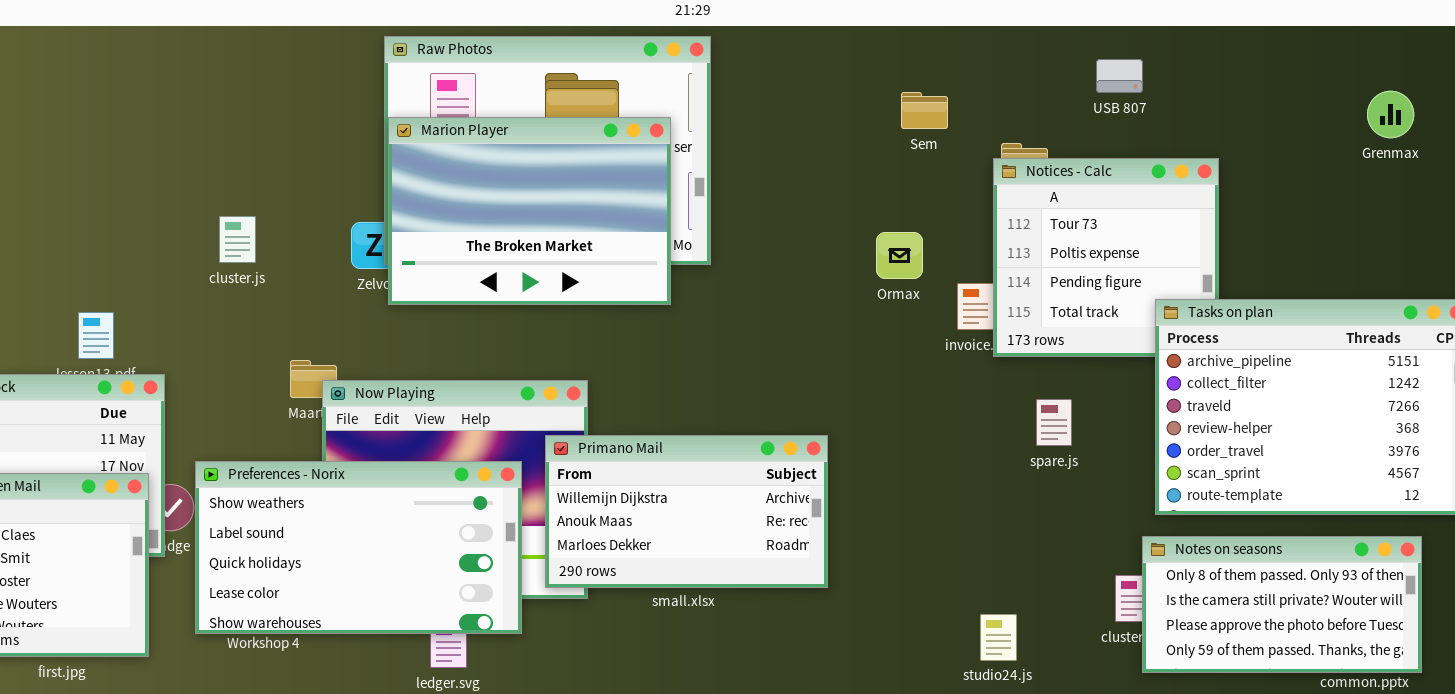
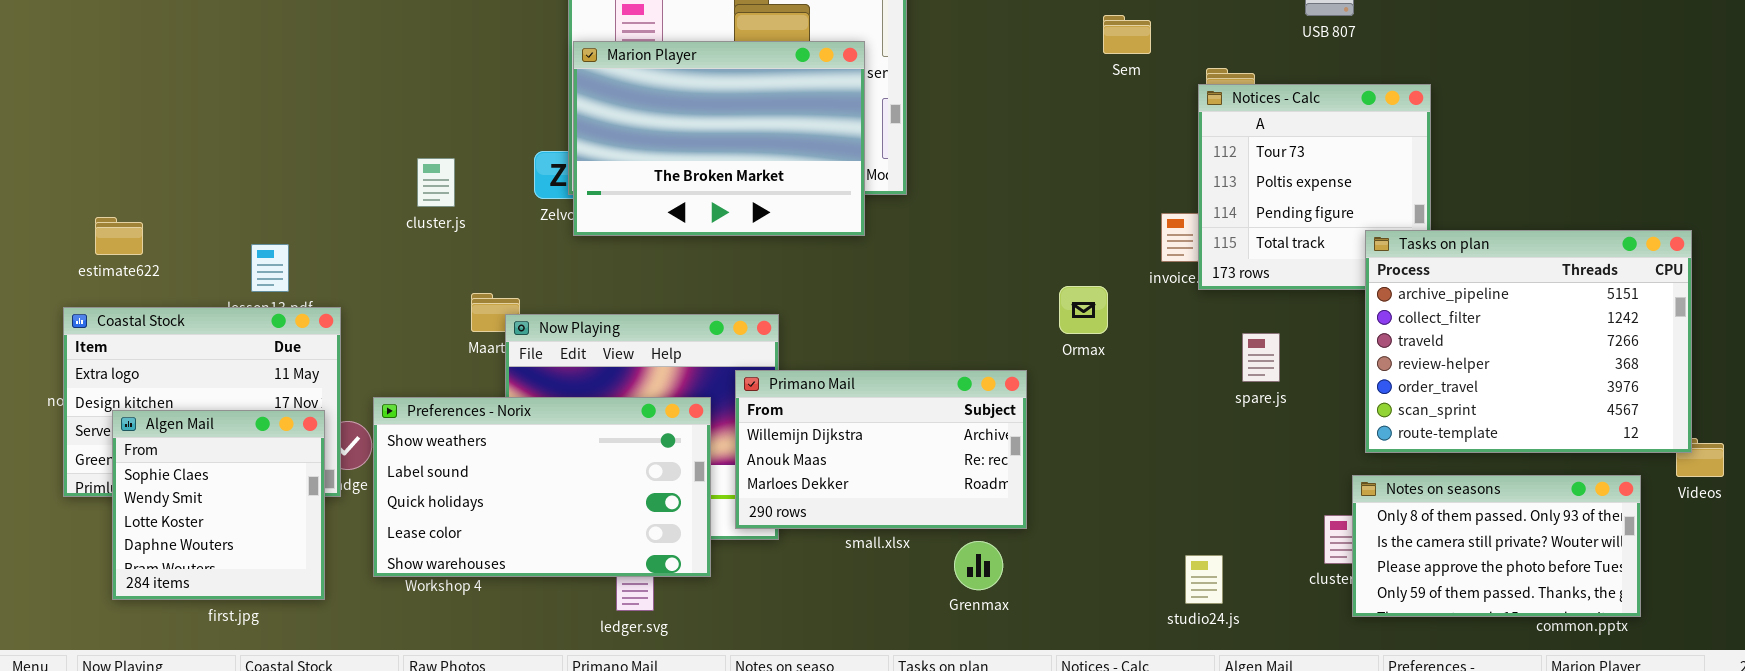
Grenmax: [1367,91,1414,138] -> [954,541,1003,590], moved
cluster.js: [219,216,256,263] -> [417,158,455,207], moved
Ormax: [876,232,923,279] -> [1059,286,1108,334], moved

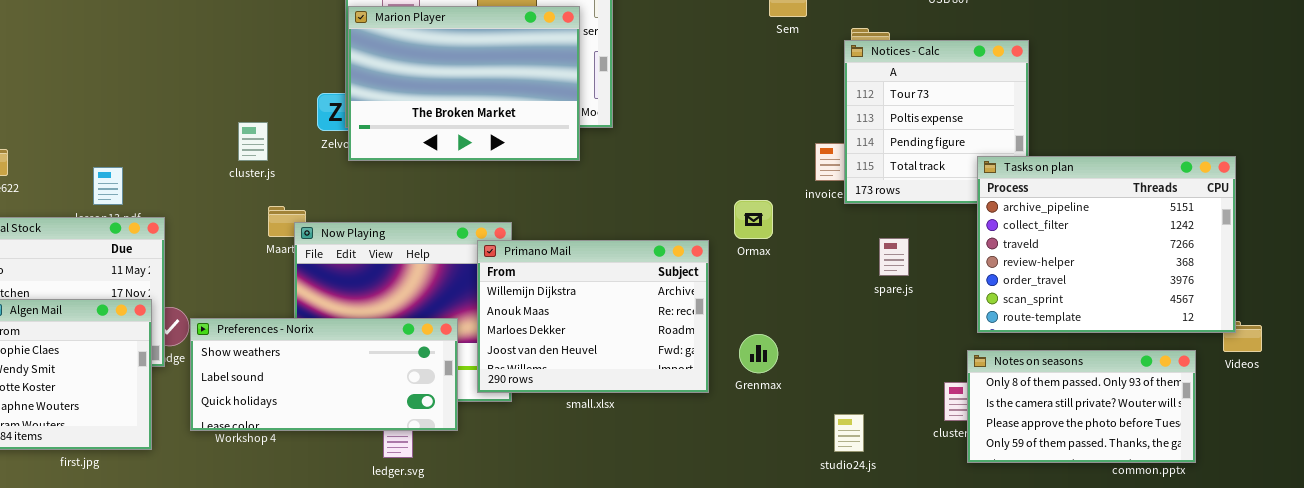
cluster.js: [417,158,455,207] -> [238,122,268,161], moved
Primano Mail: [735,370,1027,529] -> [477,240,709,393], resized
Preferences - Norix: [373,397,711,577] -> [190,318,458,431], resized
Grenmax: [954,541,1003,590] -> [739,334,778,373], moved

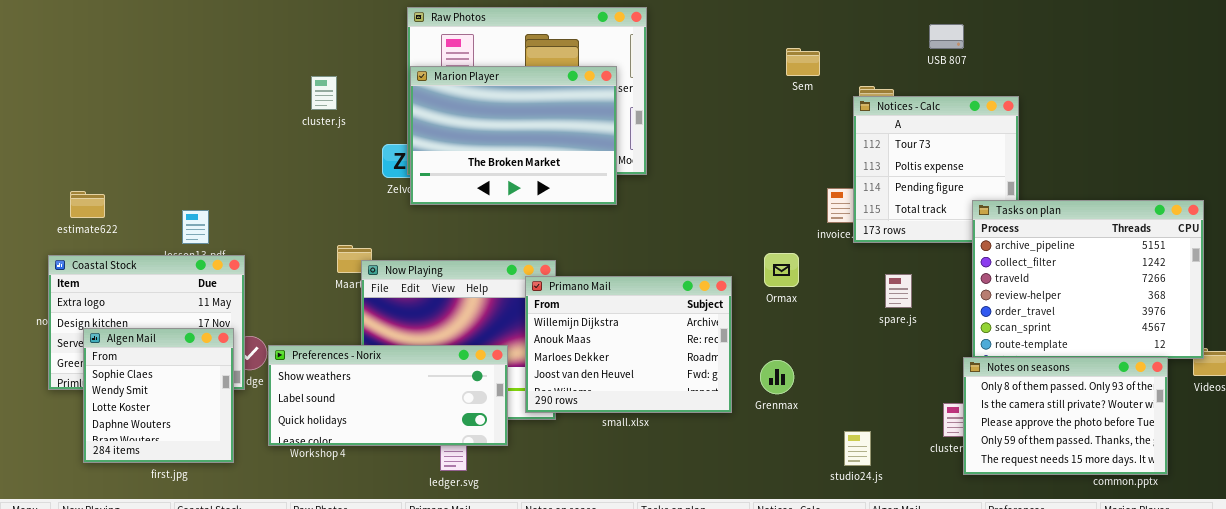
cluster.js: [238,122,268,161] -> [311,76,337,110], moved
Ormax: [734,200,773,239] -> [764,253,799,287], moved
Notes on seasons: [967,350,1196,463] -> [963,357,1168,475], resized

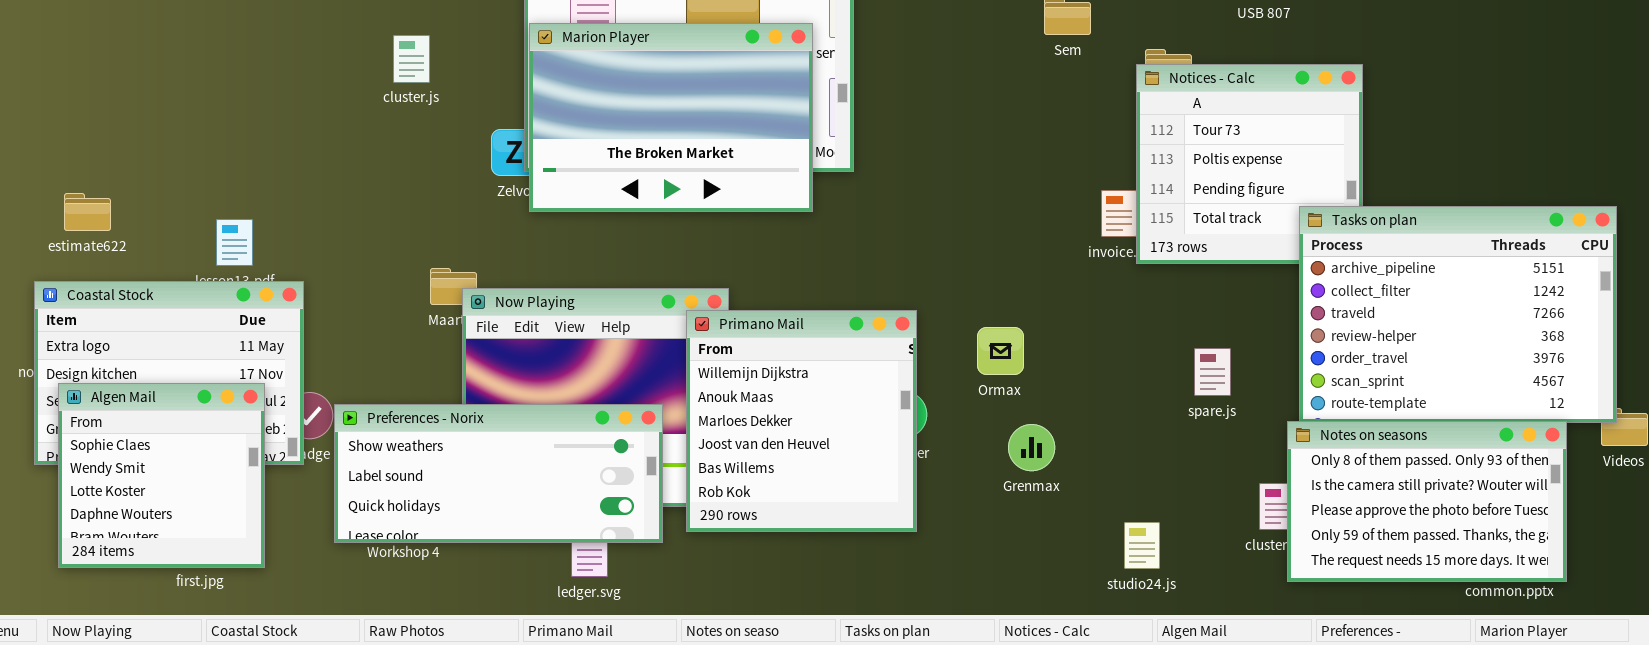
Ormax: [764,253,799,287] -> [977,327,1024,375], moved
spare.js: [885,274,912,308] -> [1194,348,1231,396], moved
Primano Mail: [525,276,732,413] -> [686,310,917,532], resized
Algen Mail: [83,328,234,463] -> [58,383,265,568], moved

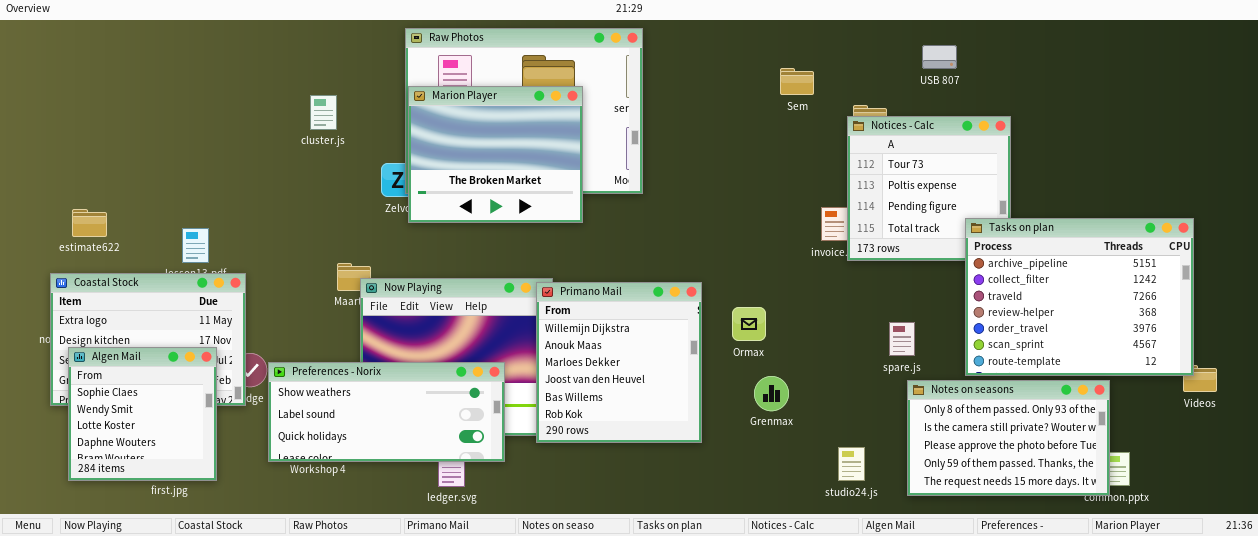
Marion Player: [529,23,813,212] -> [408,86,583,223], resized
Primano Mail: [686,310,917,532] -> [536,282,702,443], moved
Notes on seasons: [1287,421,1567,582] -> [907,380,1110,496], moved

